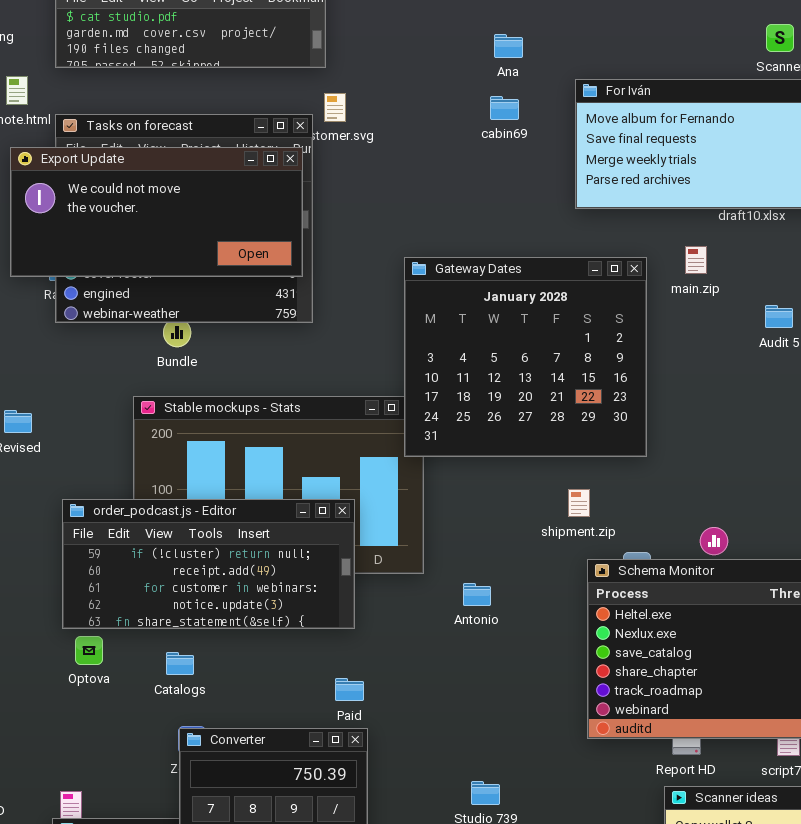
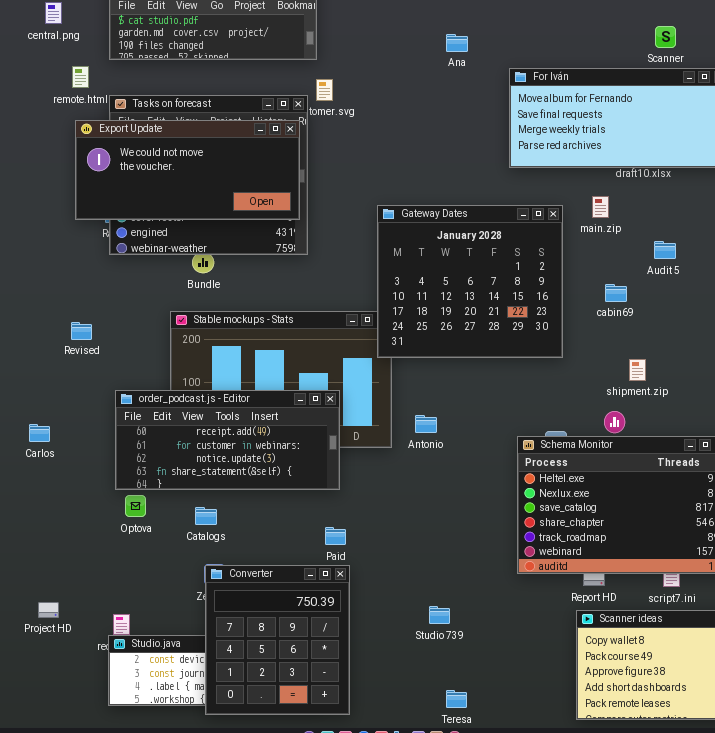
cabin69: [490,96,519,120] -> [605,284,627,302], moved
shipment.zip: [568,489,590,517] -> [629,359,646,381], moved
order_podcast.js - Editor: [62,499,355,629] -> [115,390,340,490], scrolled down 1 row
Antonio: [463,583,491,606] -> [415,415,437,433], moved

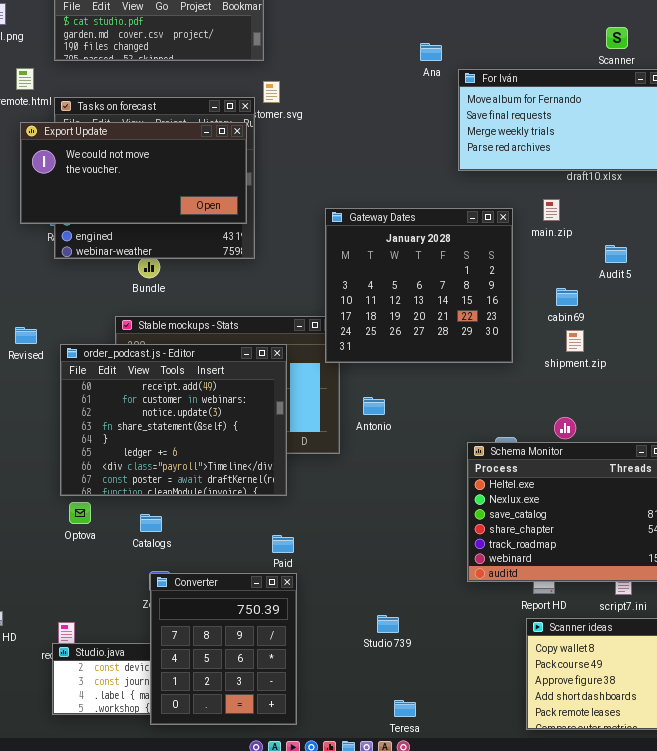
Ana: [446,34,468,52] -> [420,43,442,61], moved
shipment.zip: [629,359,646,381] -> [566,330,584,352], moved
order_podcast.js - Editor: [115,390,340,490] -> [60,344,287,496], resized
Antonio: [415,415,437,433] -> [363,397,385,415], moved

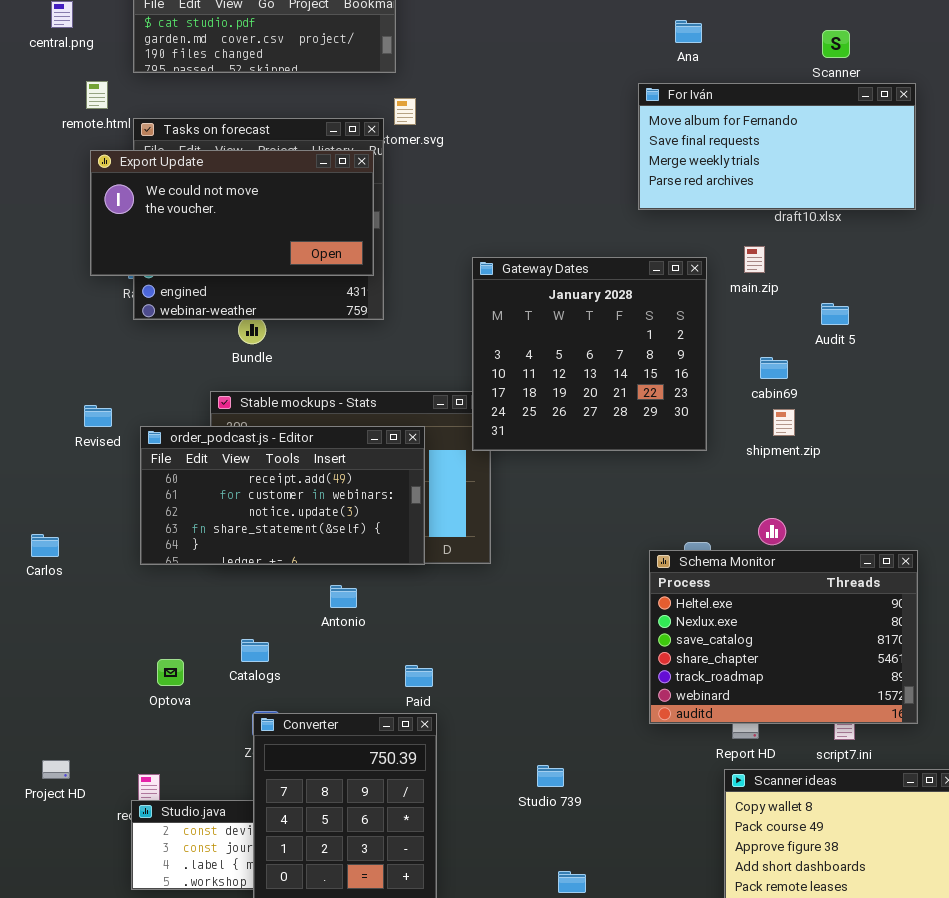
Ana: [420,43,442,61] -> [675,20,702,43], moved
order_podcast.js - Editor: [60,344,287,496] -> [140,426,425,565], resized
Antonio: [363,397,385,415] -> [330,585,357,608], moved
Optova: [69,502,91,524] -> [157,659,184,686], moved

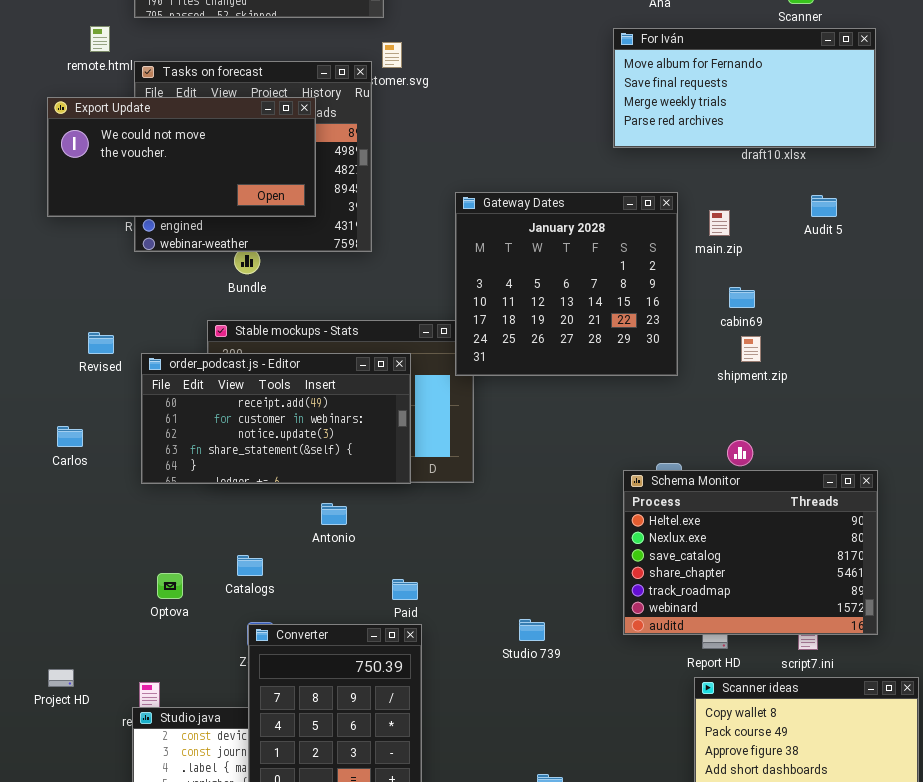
Export Update: [90,150,374,276] -> [47,97,316,217], moved
main.zip: [744,246,765,273] -> [709,210,730,236], moved
Audit 5: [821,303,849,325] -> [811,195,837,217], moved
Carlos: [31,534,59,557] -> [57,426,83,447], moved
Studio 739: [537,765,564,787] -> [519,619,545,641], moved

